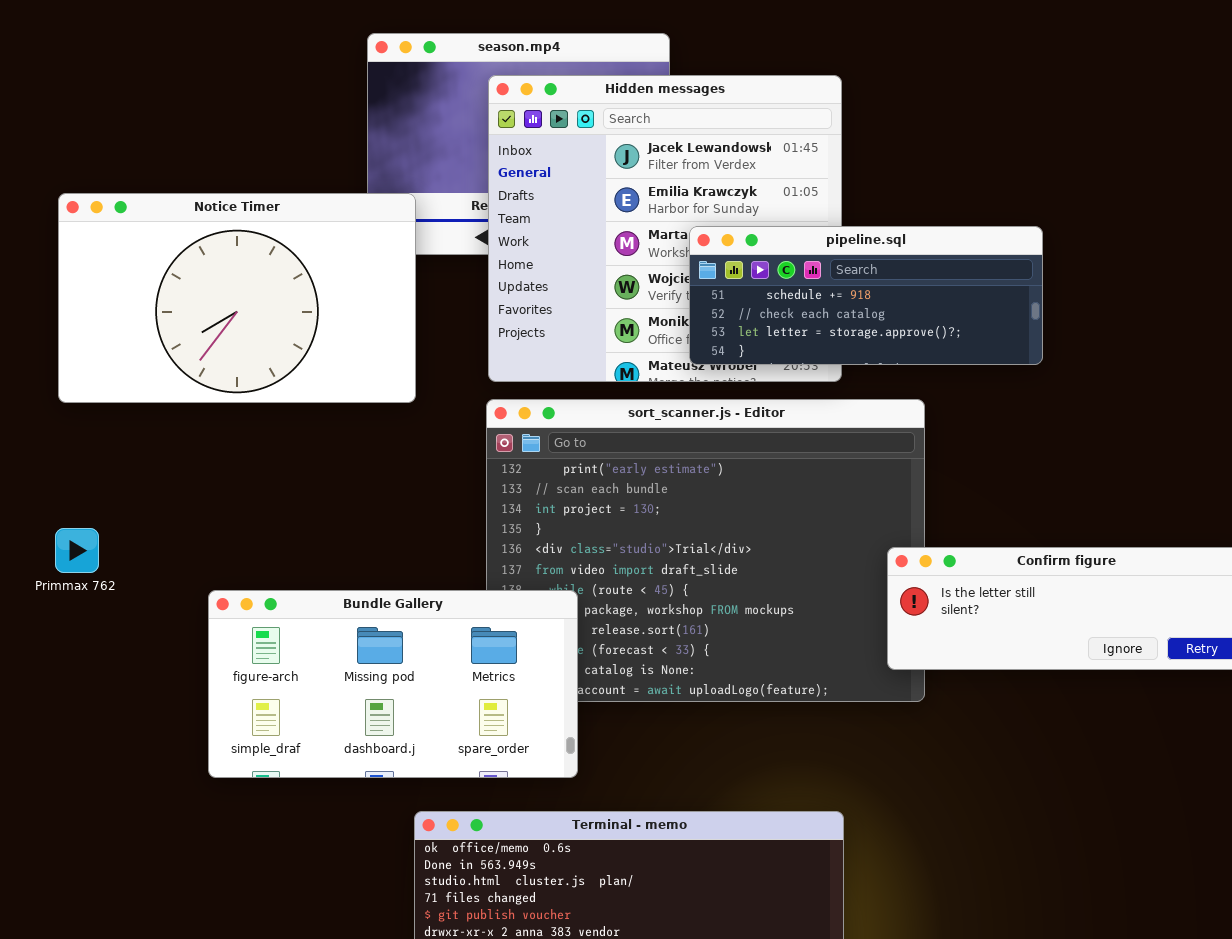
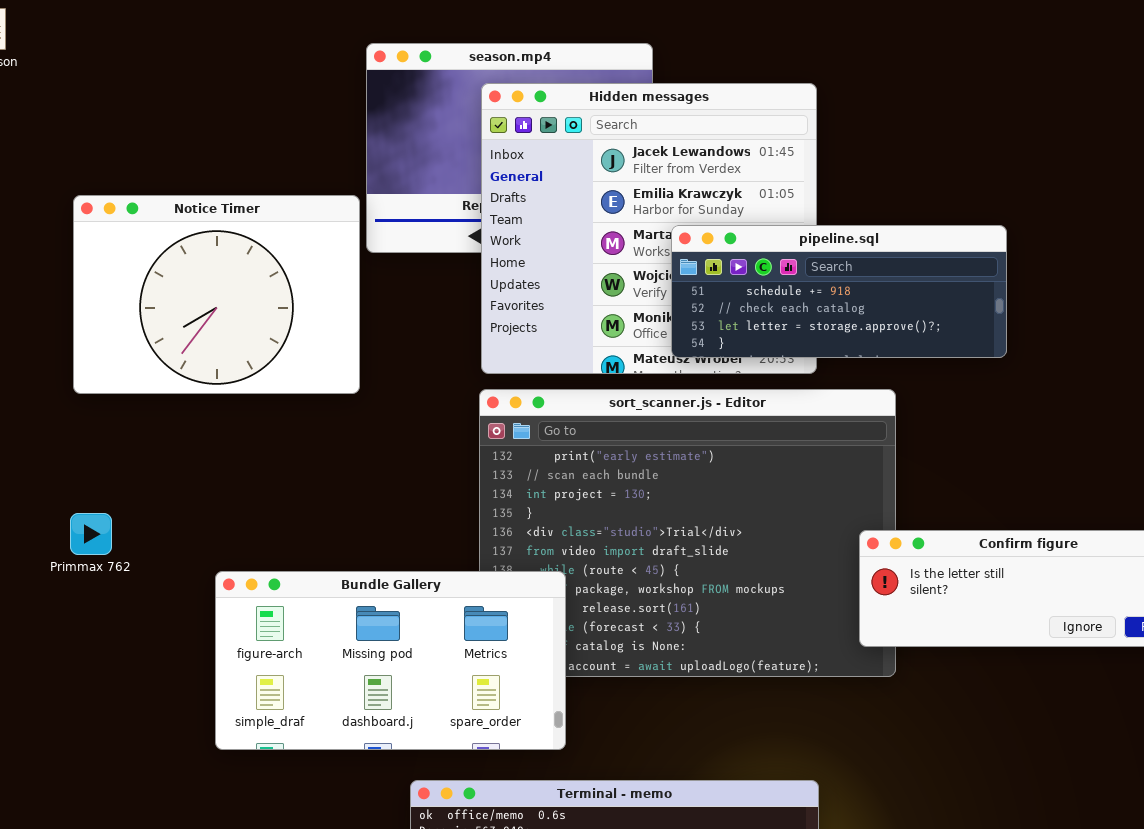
Notice Timer: [58,193,416,403] -> [73,195,360,394], resized

